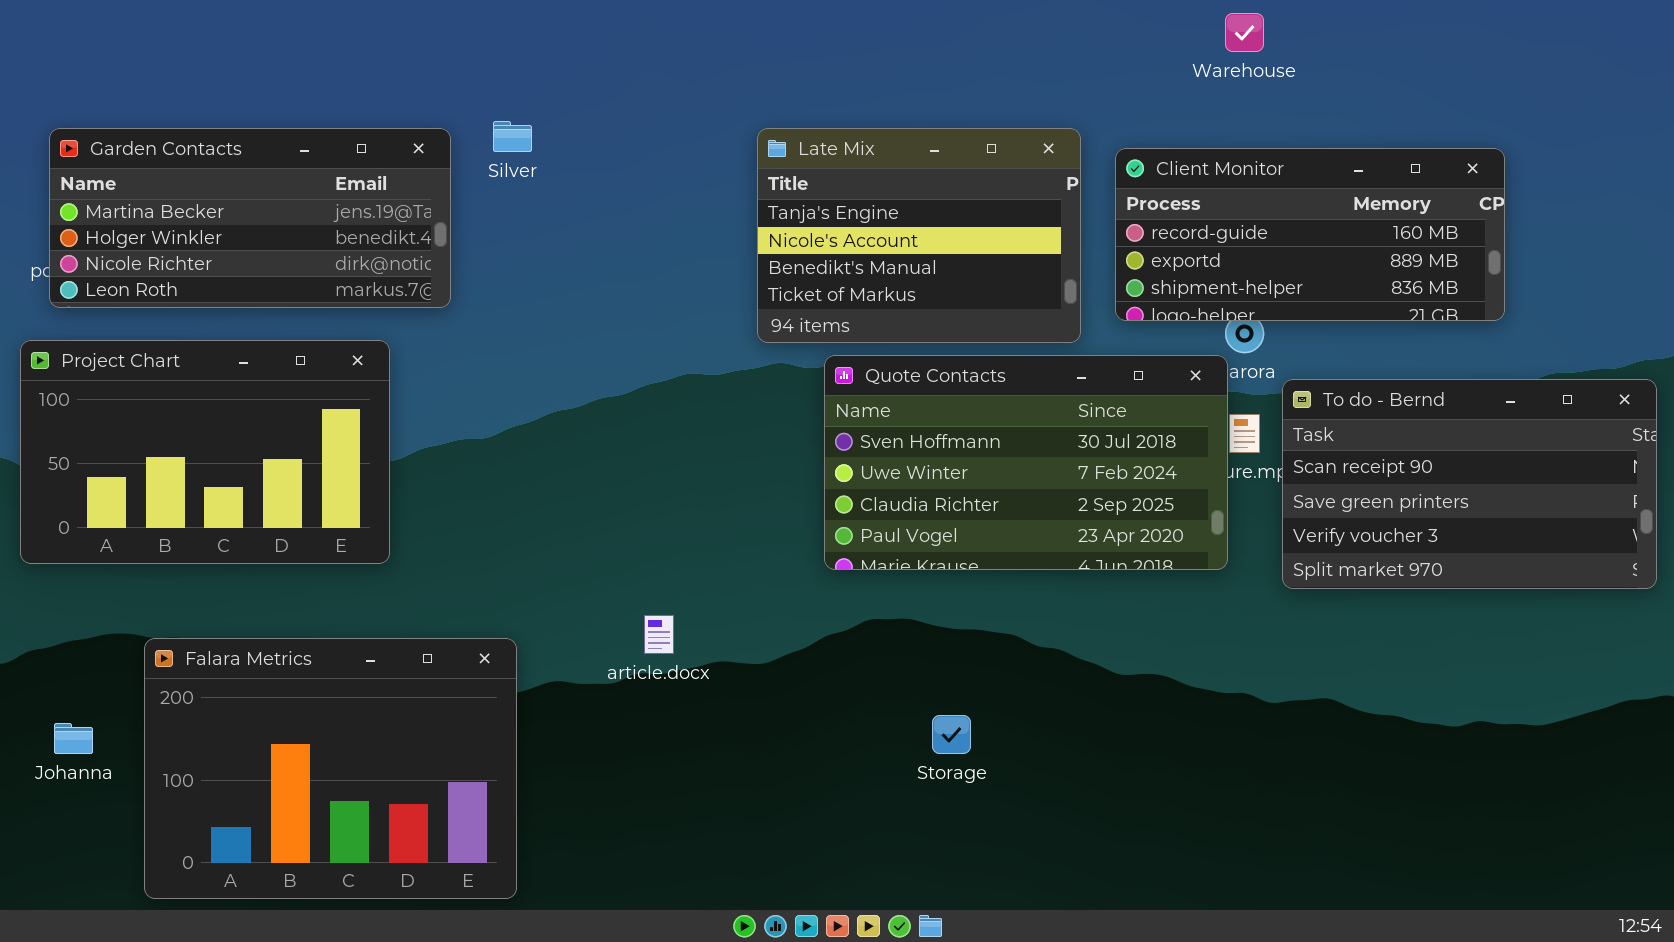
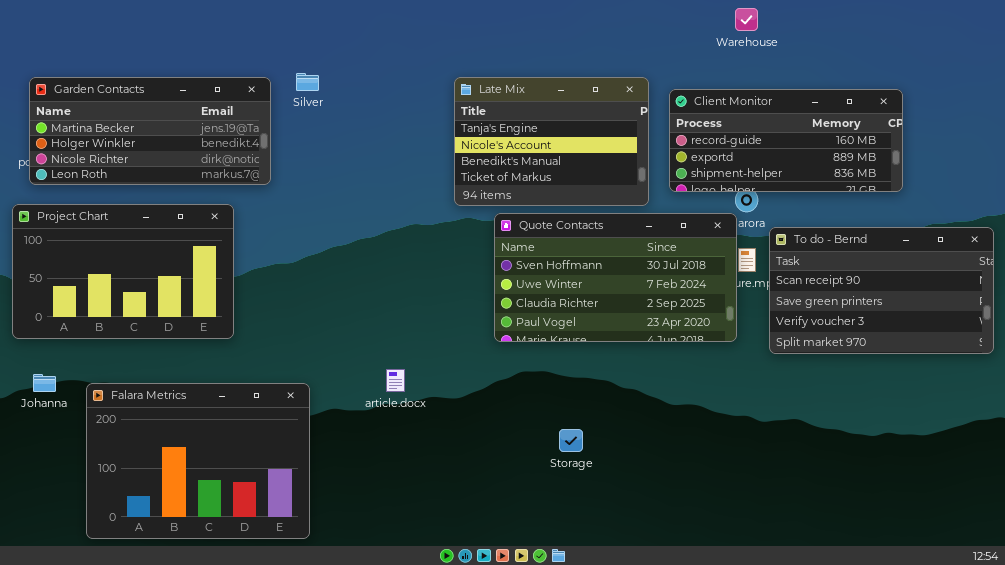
Johanna: [54,723,93,754] -> [33,374,56,392], moved

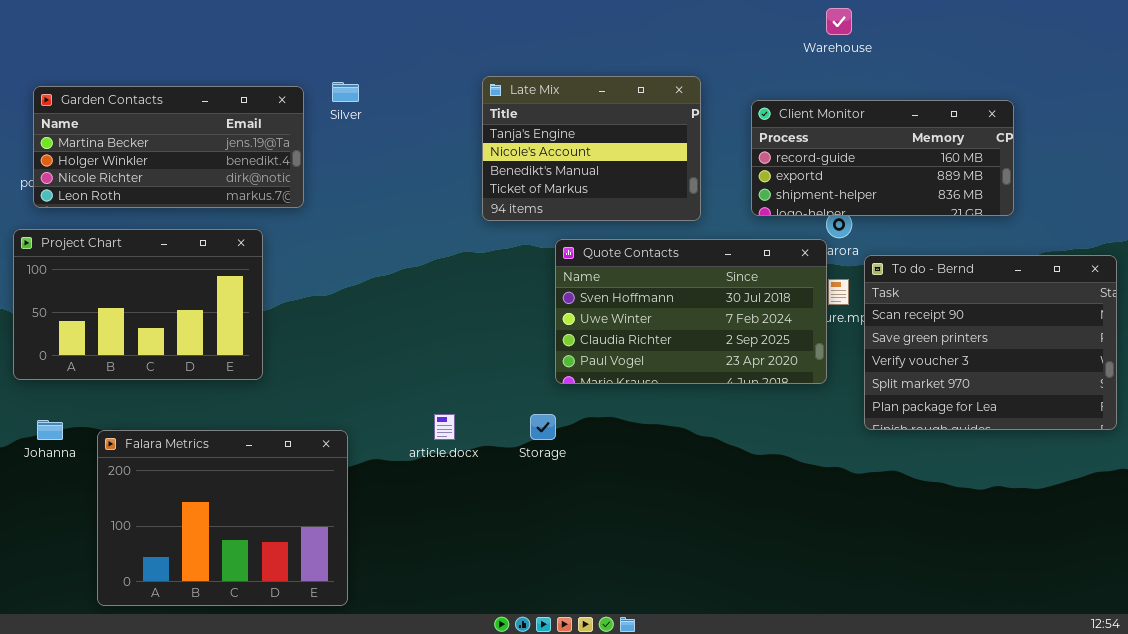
Late Mix: [454,77,649,206] -> [482,76,701,221], moved
To do - Bernd: [769,227,994,354] -> [864,255,1117,430], resized
Storage: [559,429,583,452] -> [530,414,556,440], moved

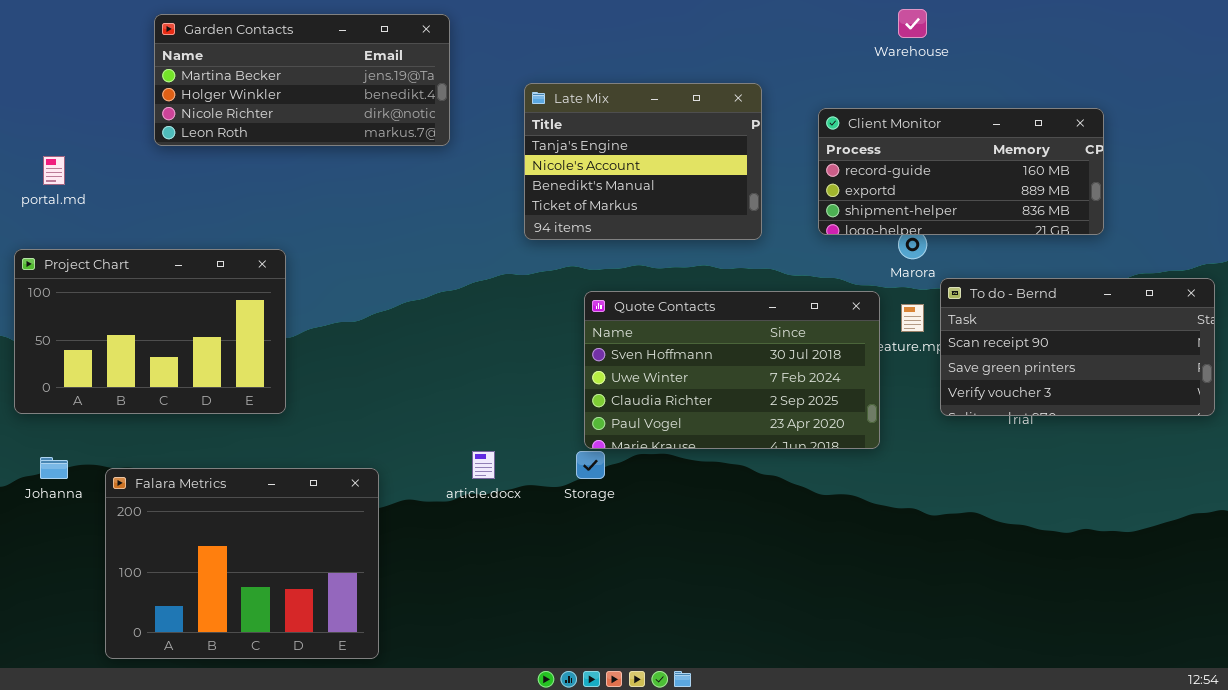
Garden Contacts: [33,86,304,208] -> [154,14,450,146], moved
Quote Contacts: [555,239,827,384] -> [584,291,880,449], moved
To do - Bernd: [864,255,1117,430] -> [940,278,1215,416], resized

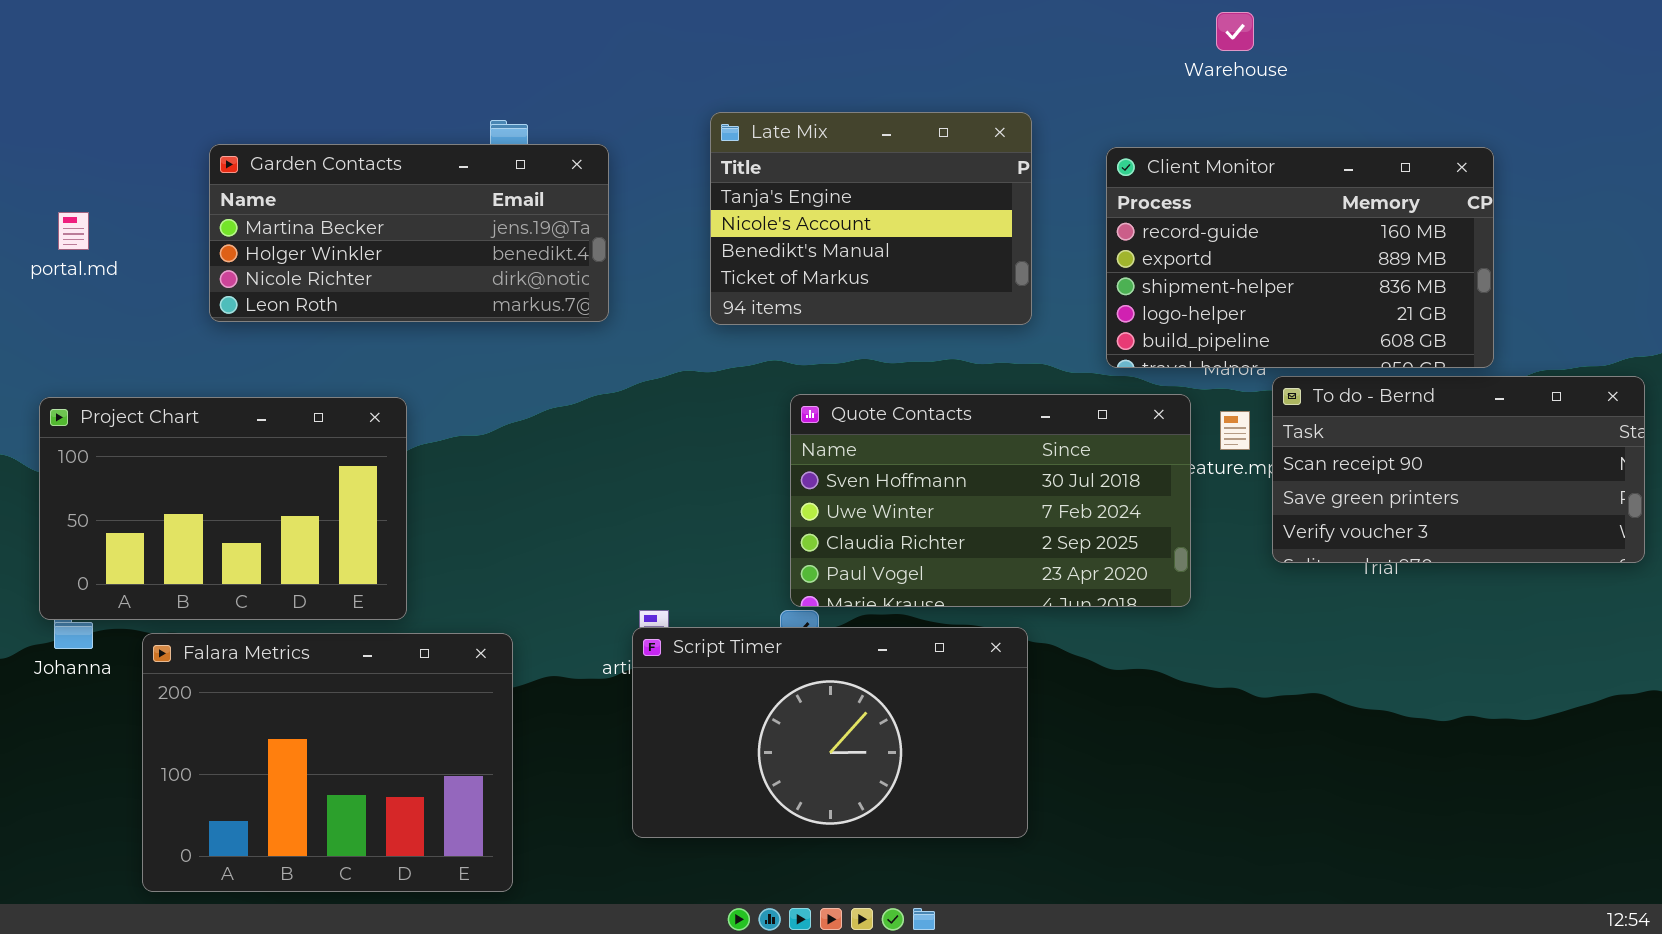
Garden Contacts: [154,14,450,146] -> [209,144,609,322], moved
Client Monitor: [818,108,1104,235] -> [1106,147,1494,368], resized
Project Chart: [14,249,286,414] -> [39,397,407,620], moved
Script Timer: none -> [632,627,1028,838], opened

